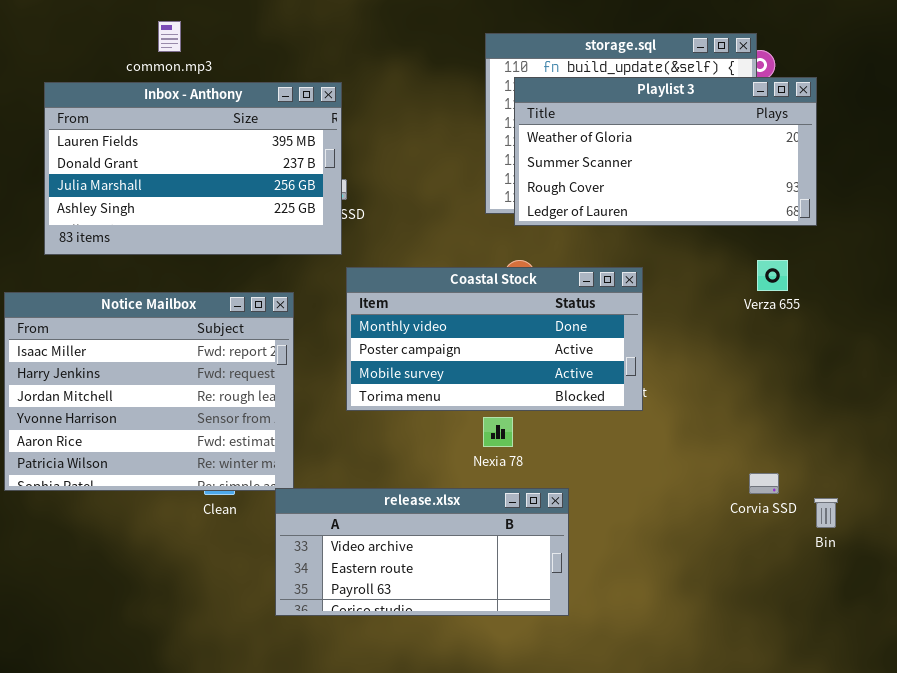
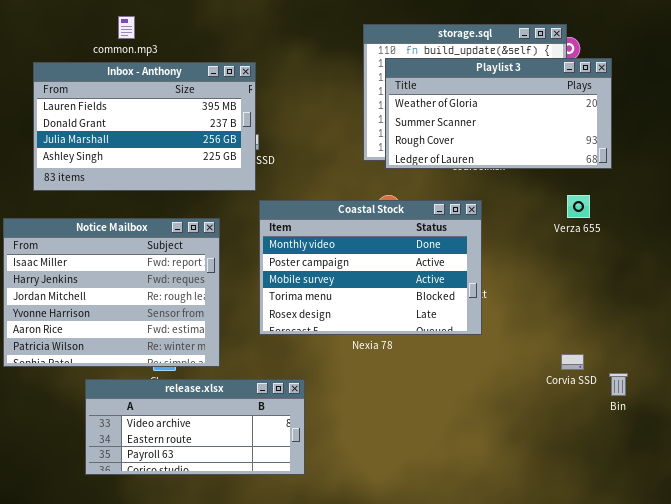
Coastal Stock: [346,267,643,411] -> [259,200,482,335], resized
release.xlsx: [275,488,569,616] -> [85,379,305,475], moved

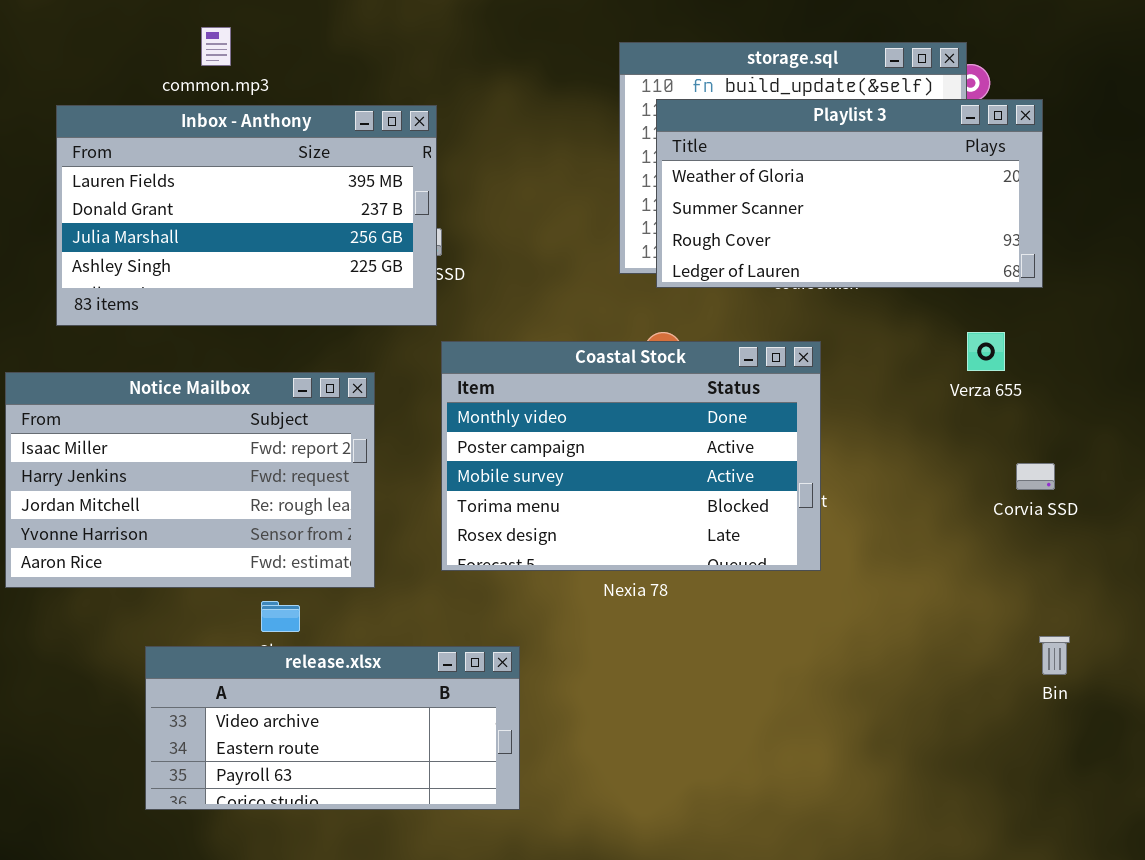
Notice Mailbox: [3,218,220,367] -> [5,372,375,588], resized
Corvia SSD: [561,354,584,370] -> [1016,463,1055,490], moved

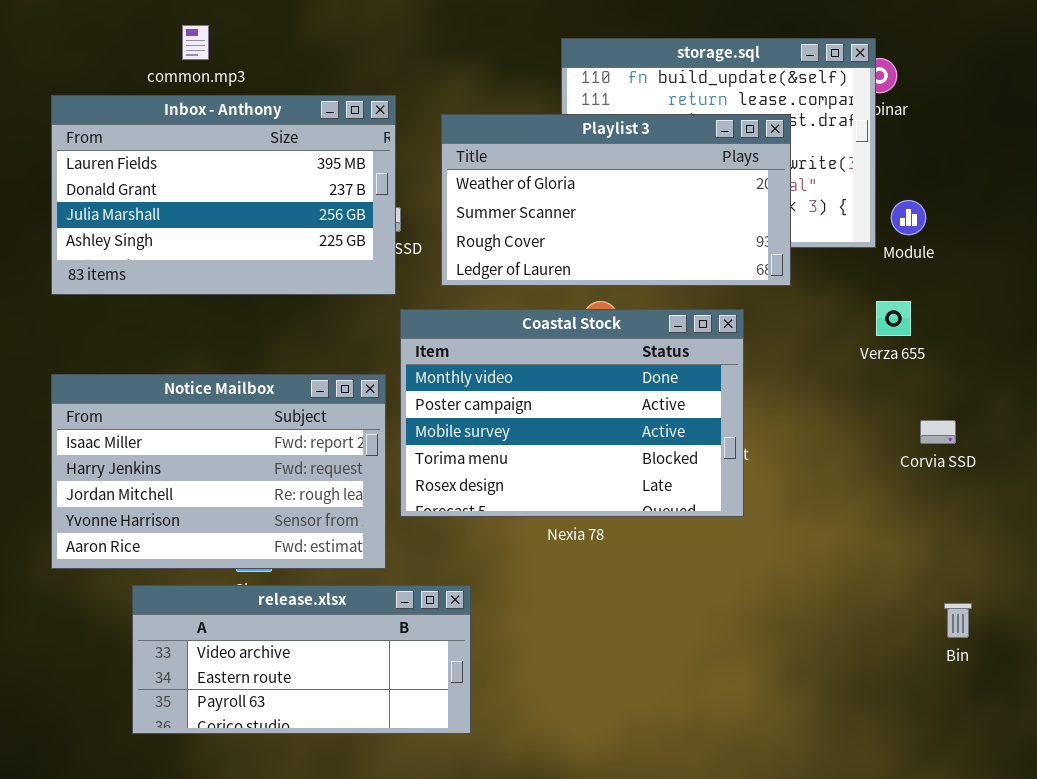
Playlist 3: [656,99,1043,288] -> [441,114,791,286], moved
Notice Mailbox: [5,372,375,588] -> [51,374,386,569], moved
Bin: [1039,636,1070,675] -> [944,603,972,638], moved

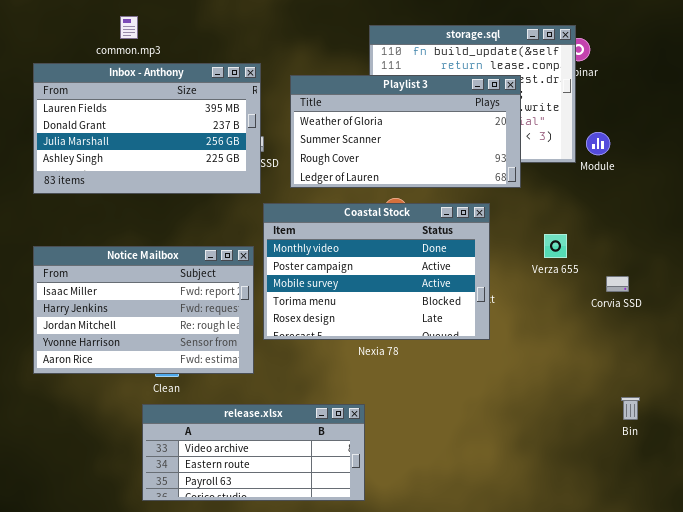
Verza 655: [876,301,911,336] -> [544,234,567,258], moved
release.xlsx: [132,585,471,734] -> [142,404,365,501], moved

